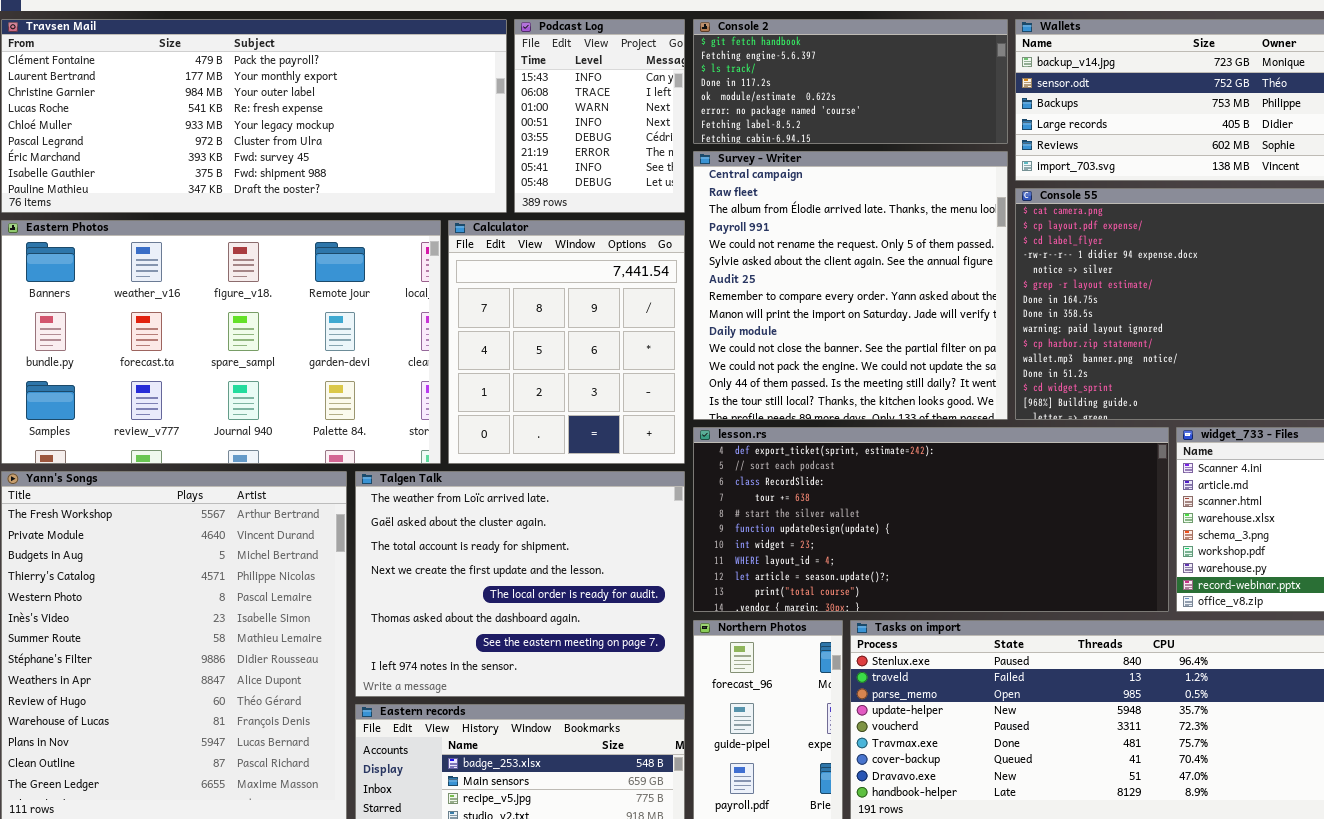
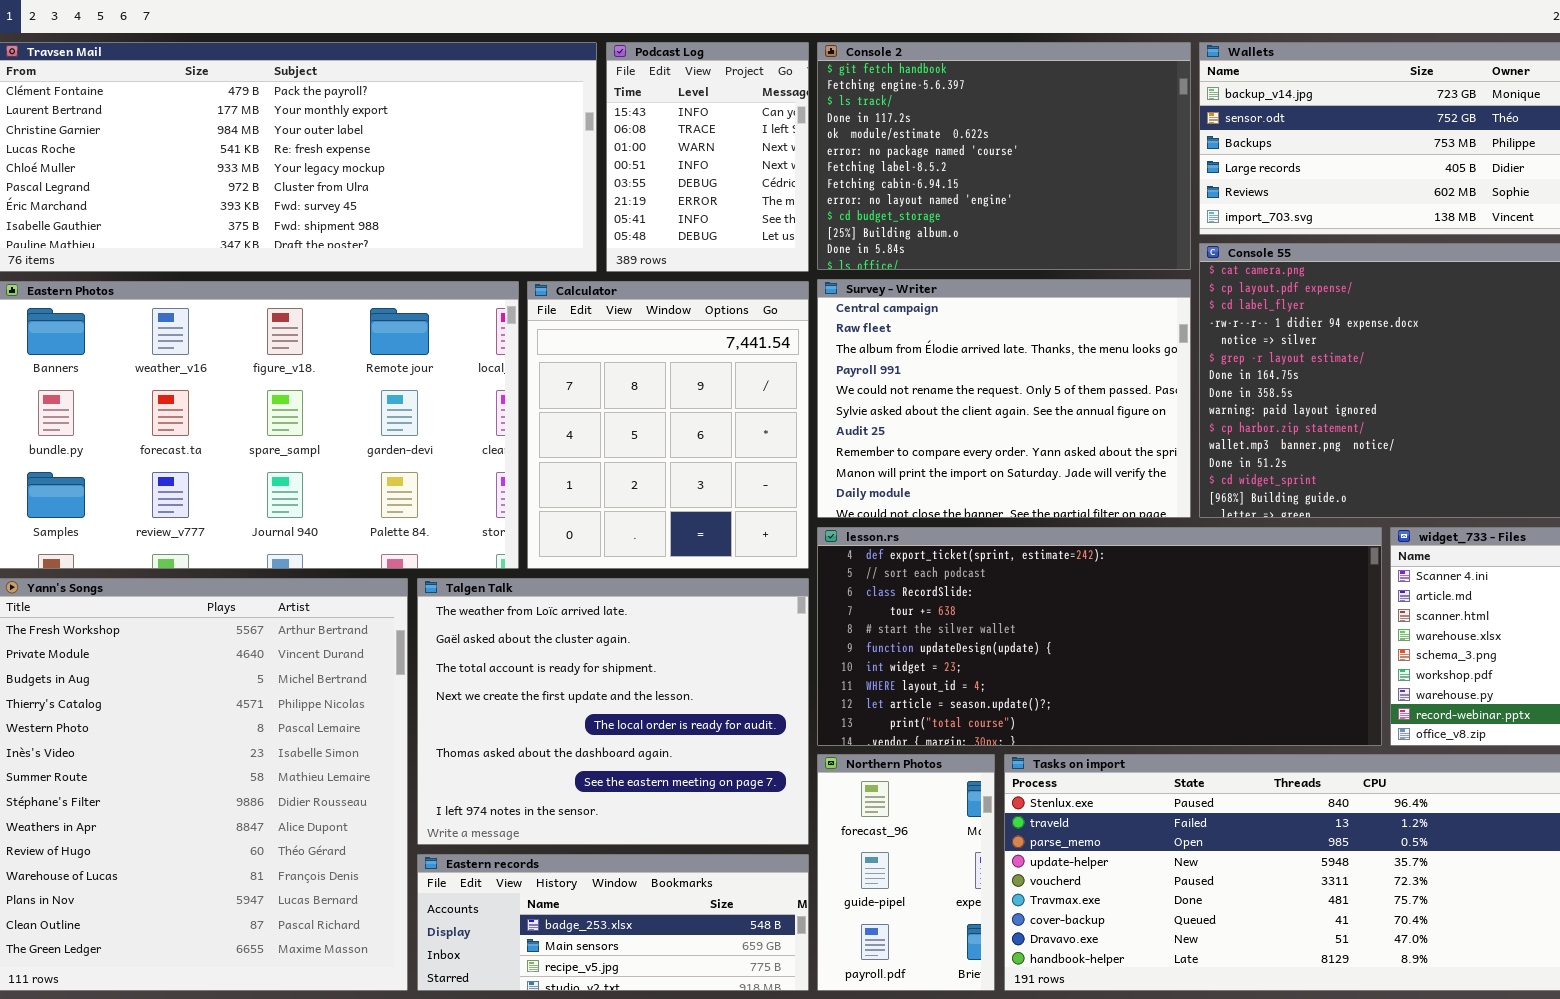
Console 2: [693,19,1008,144] -> [817,42,1191,270], resized
Survey - Writer: [693,151,1008,420] -> [817,279,1191,518], resized

